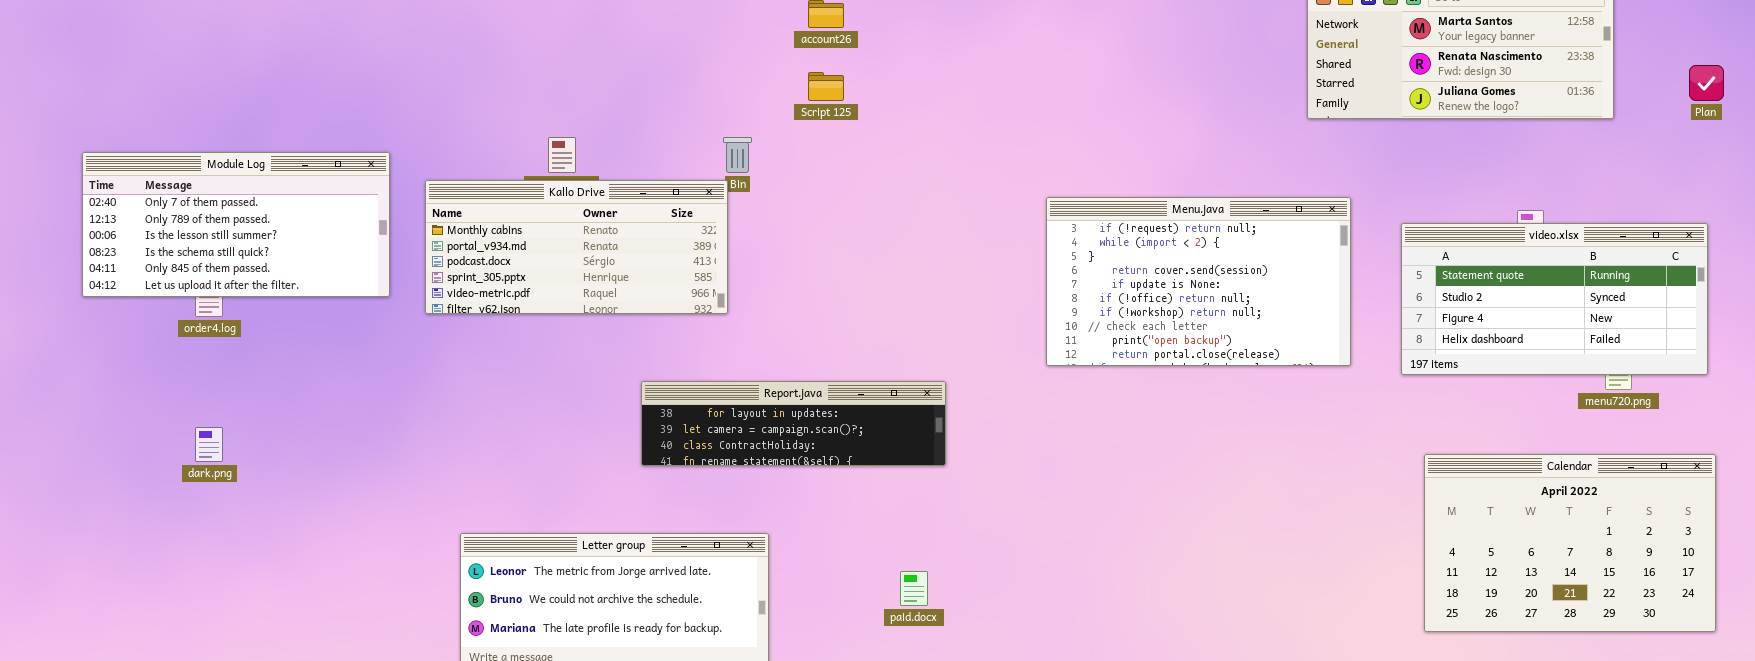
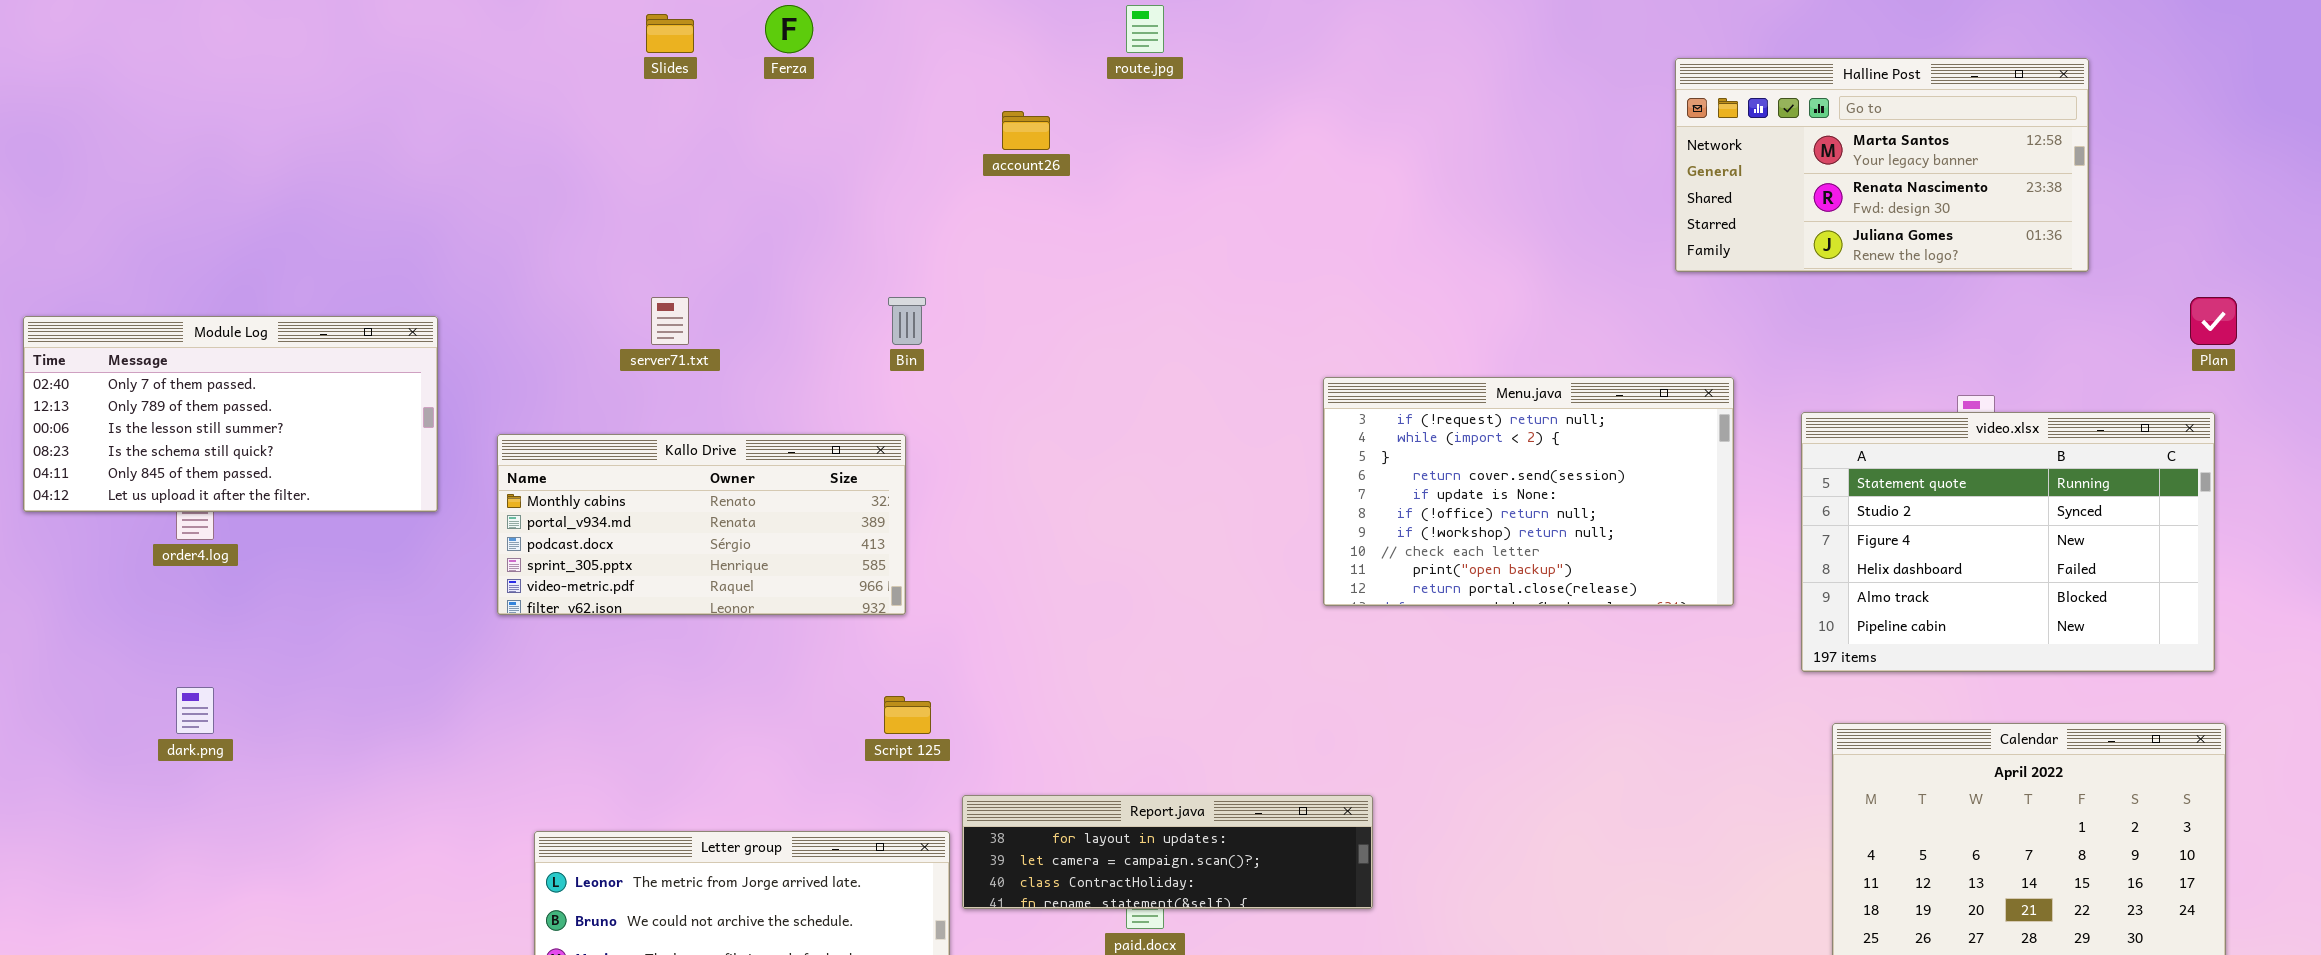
Plan: [1689,65,1724,101] -> [2190,297,2237,345], moved
Script 125: [808,72,844,101] -> [884,696,931,734], moved
Kallo Drive: [425,180,728,314] -> [497,434,906,615], moved
video.xlsx: [1401,223,1708,375] -> [1801,412,2215,672], resized
Report.java: [641,381,946,466] -> [962,795,1373,909], moved

